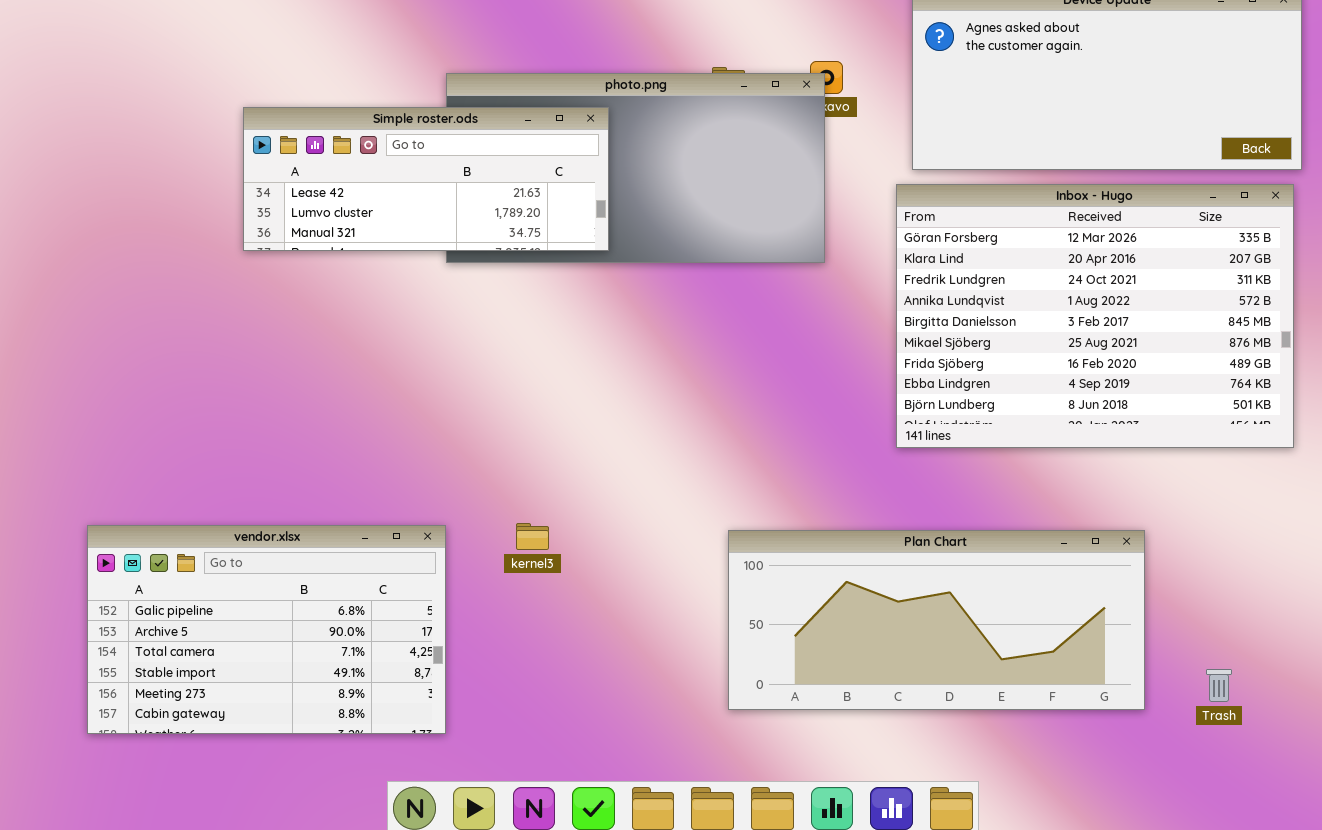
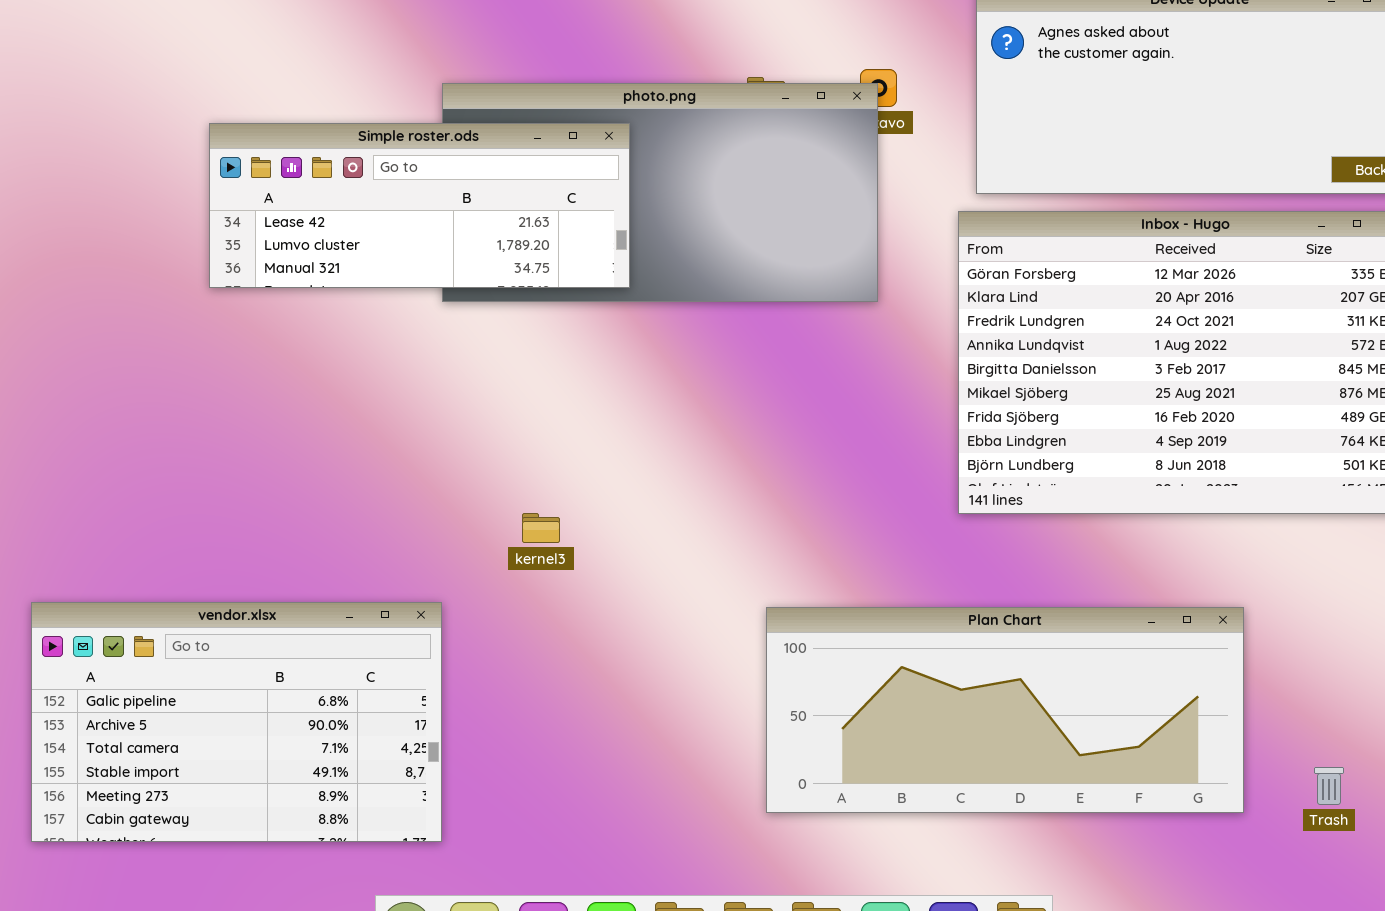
kernel3: [516,523,549,550] -> [522,513,560,543], moved

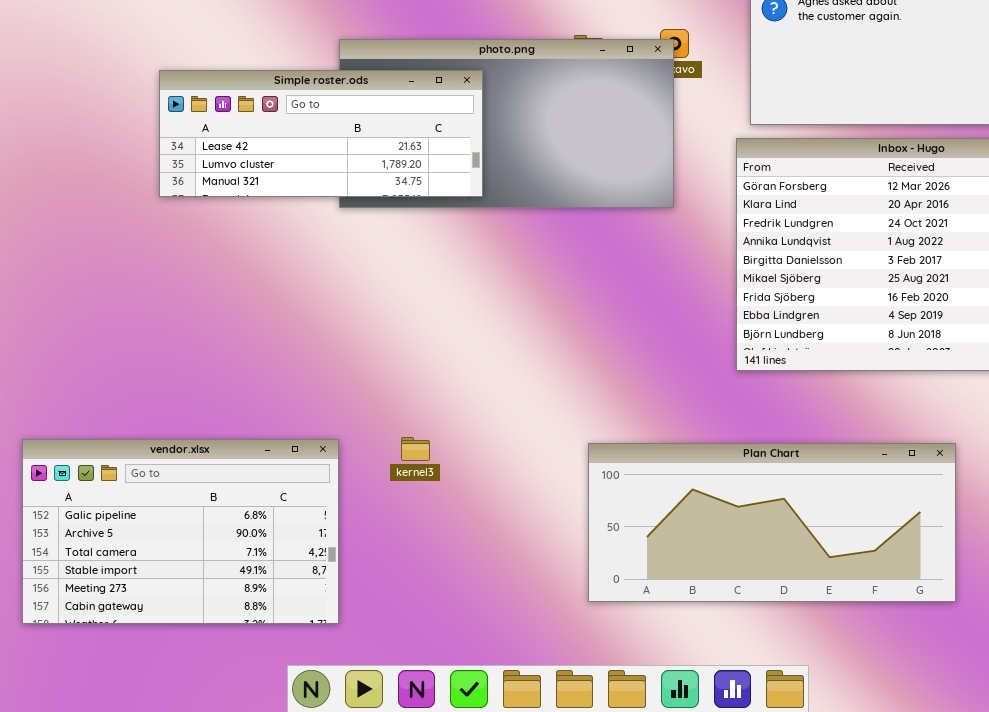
kernel3: [522,513,560,543] -> [401,437,430,461], moved

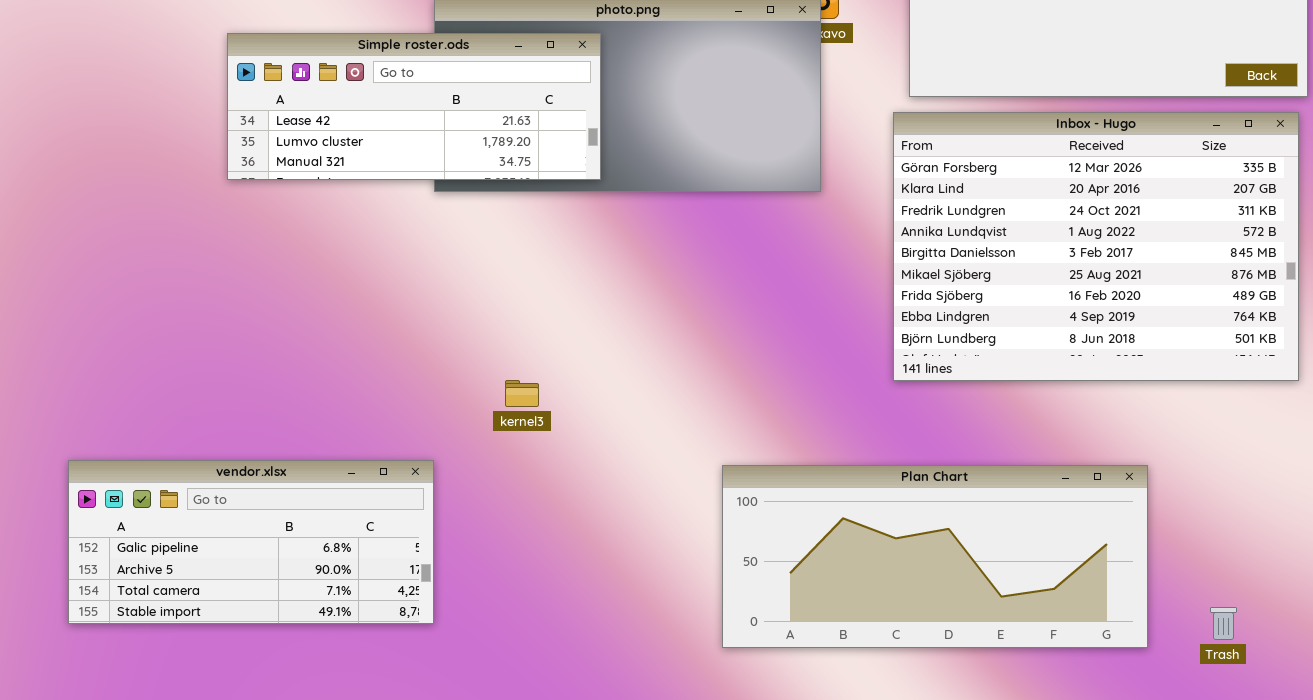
kernel3: [401,437,430,461] -> [505,380,539,407], moved
vendor.xlsx: [22,439,339,624] -> [68,460,434,624], resized

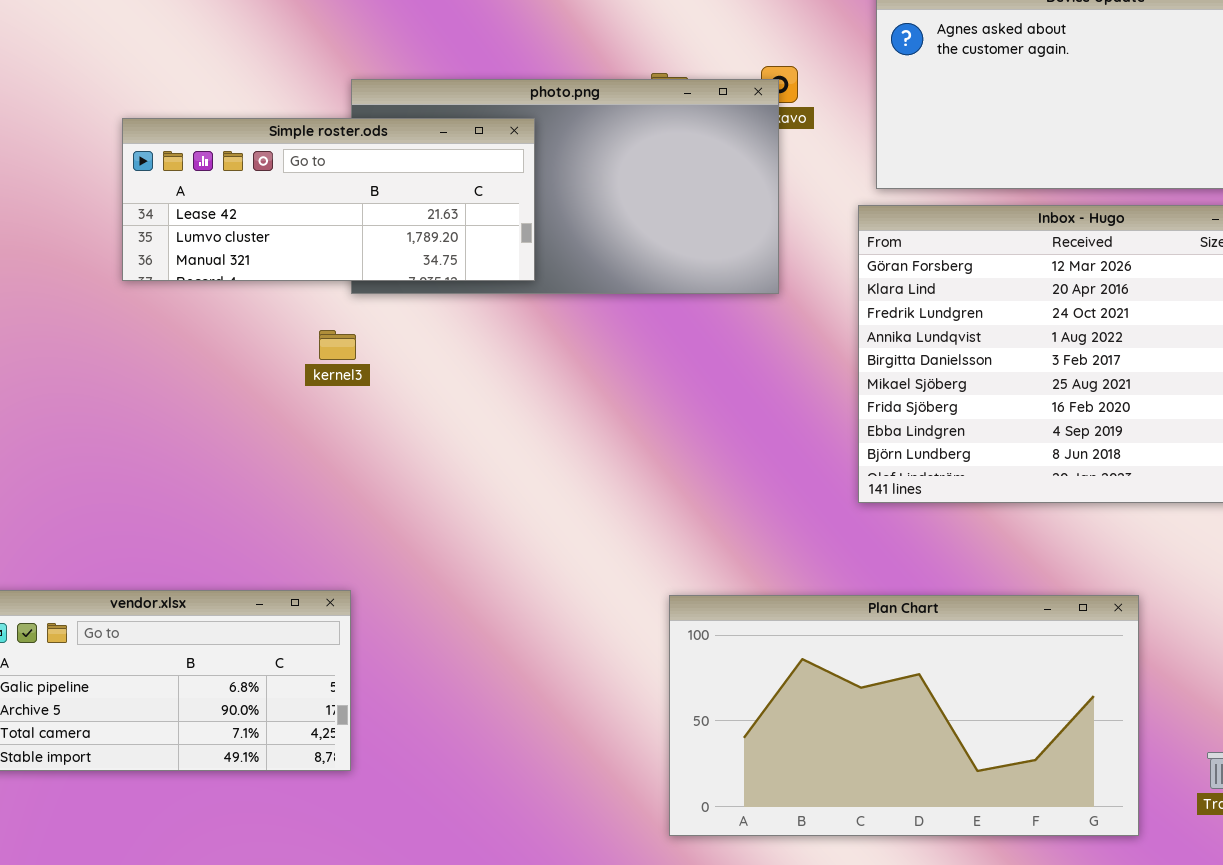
kernel3: [505,380,539,407] -> [319,330,356,360], moved
Plan Chart: [722,465,1148,648] -> [669,595,1139,836], resized

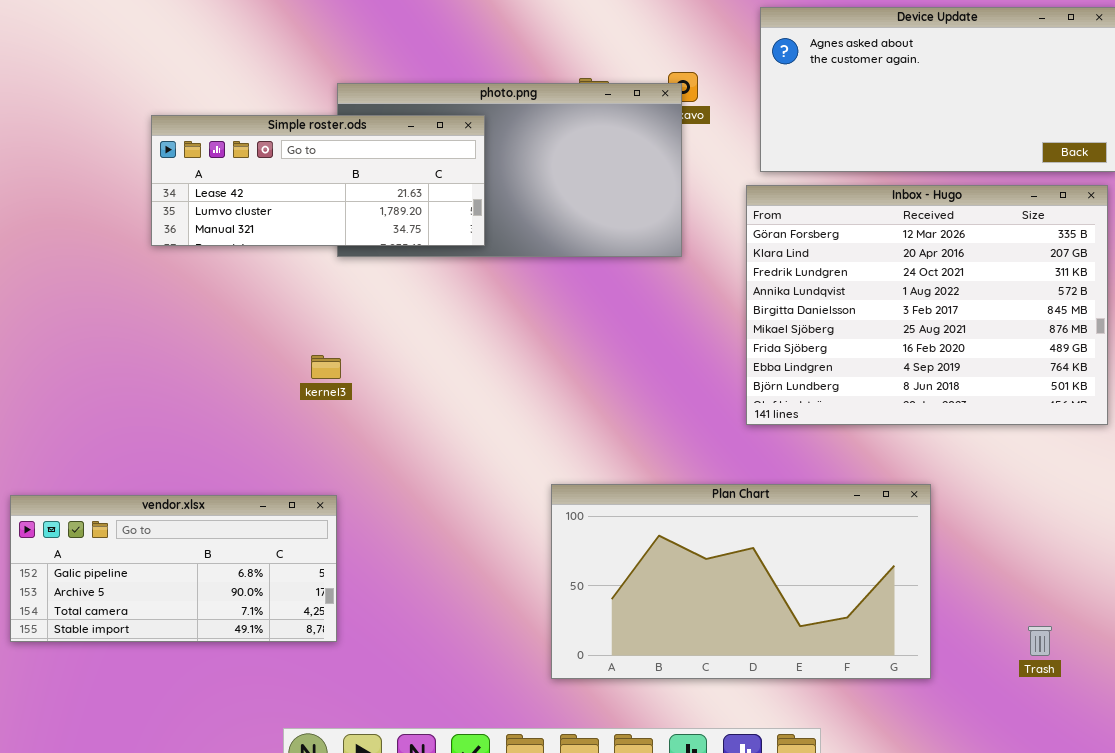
kernel3: [319,330,356,360] -> [311,355,341,379], moved
Plan Chart: [669,595,1139,836] -> [551,484,931,679], moved

